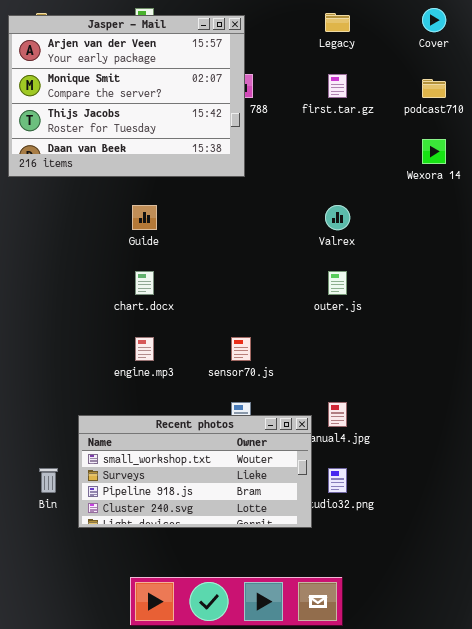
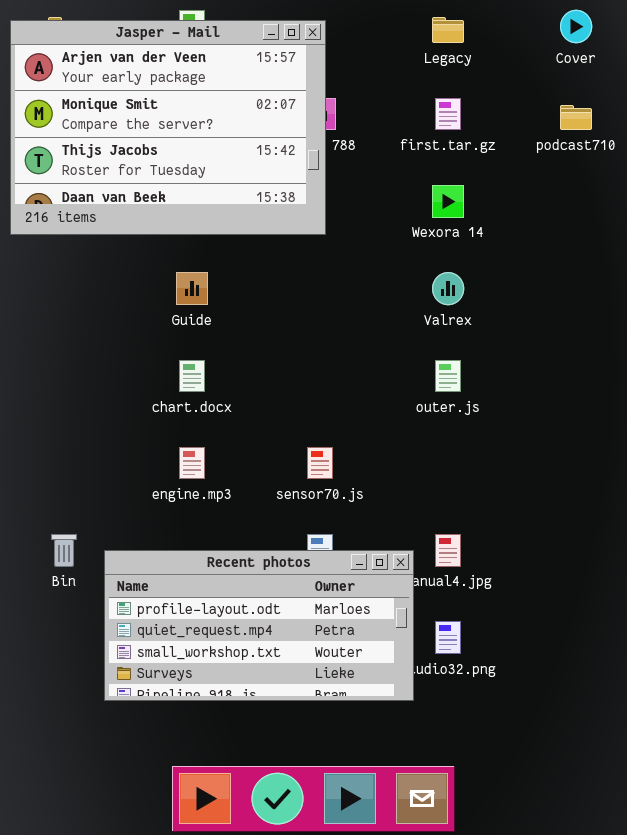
Wexora 14: [422,139,446,164] -> [432,185,464,218], moved
Recent photos: [78,415,312,528] -> [104,550,414,701], scrolled up 2 rows
Bin: [39,468,58,493] -> [51,534,77,567], moved

